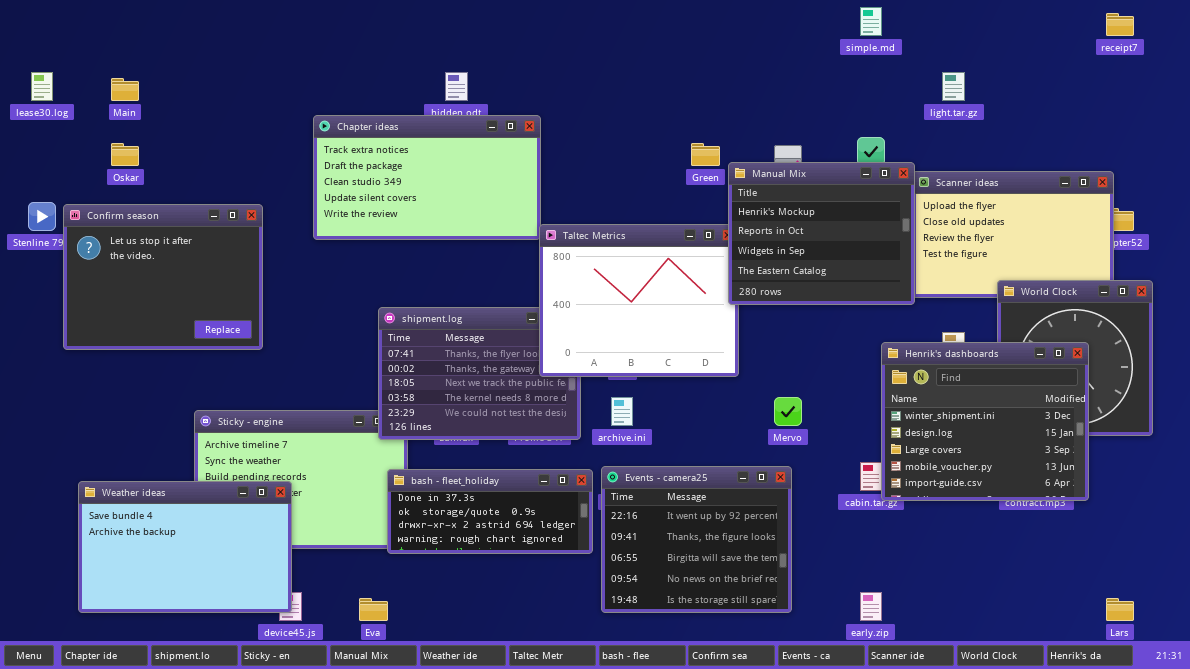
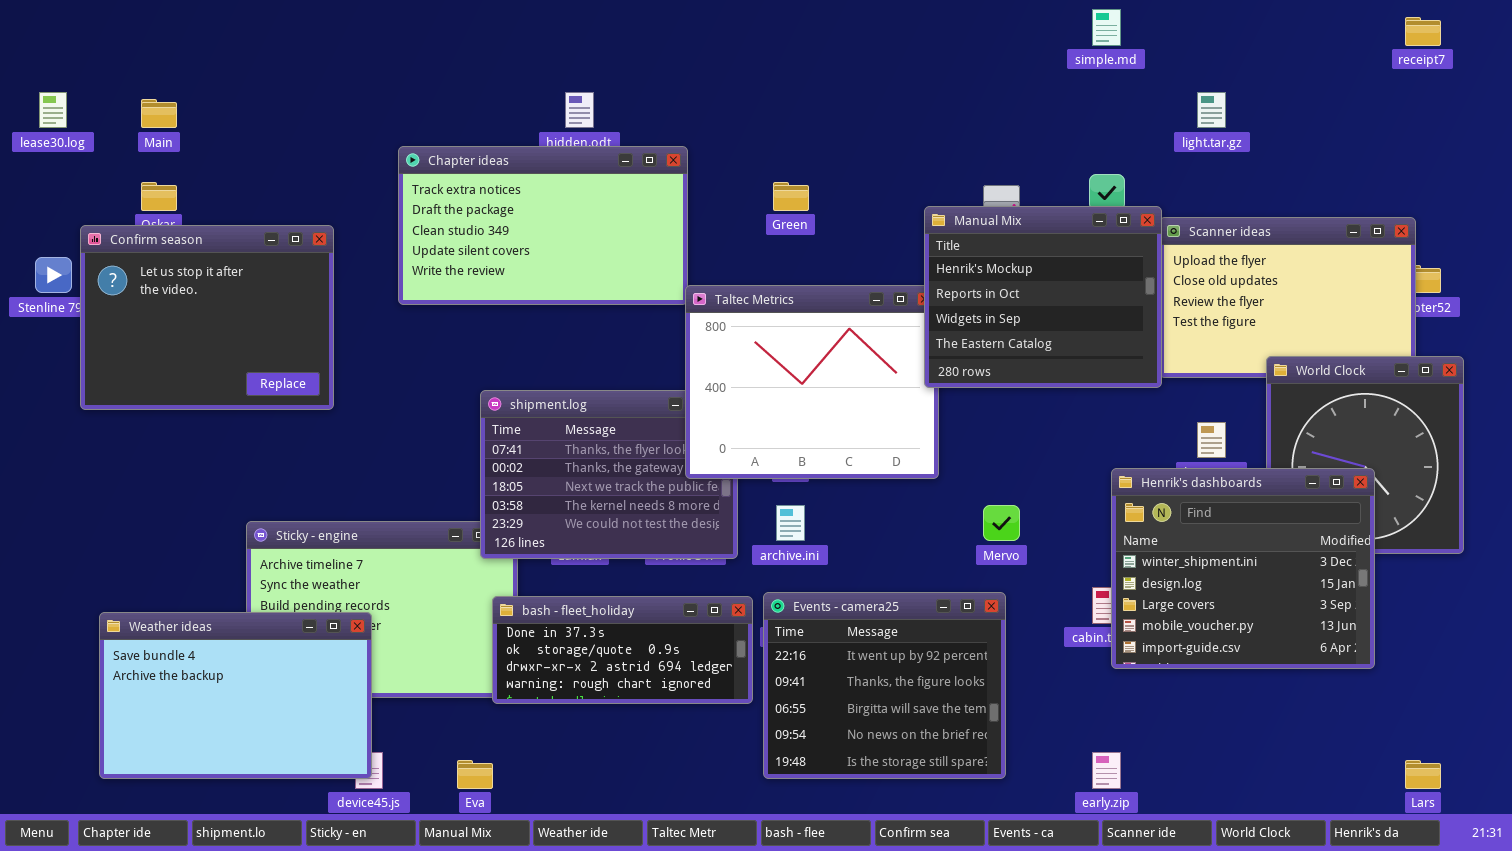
Green: [691,143,720,166] -> [773,182,809,211], moved
Confirm season: [63,204,263,350] -> [80,225,334,410], moved
Henrik's dashboards: [881,342,1089,501] -> [1111,468,1375,669], moved

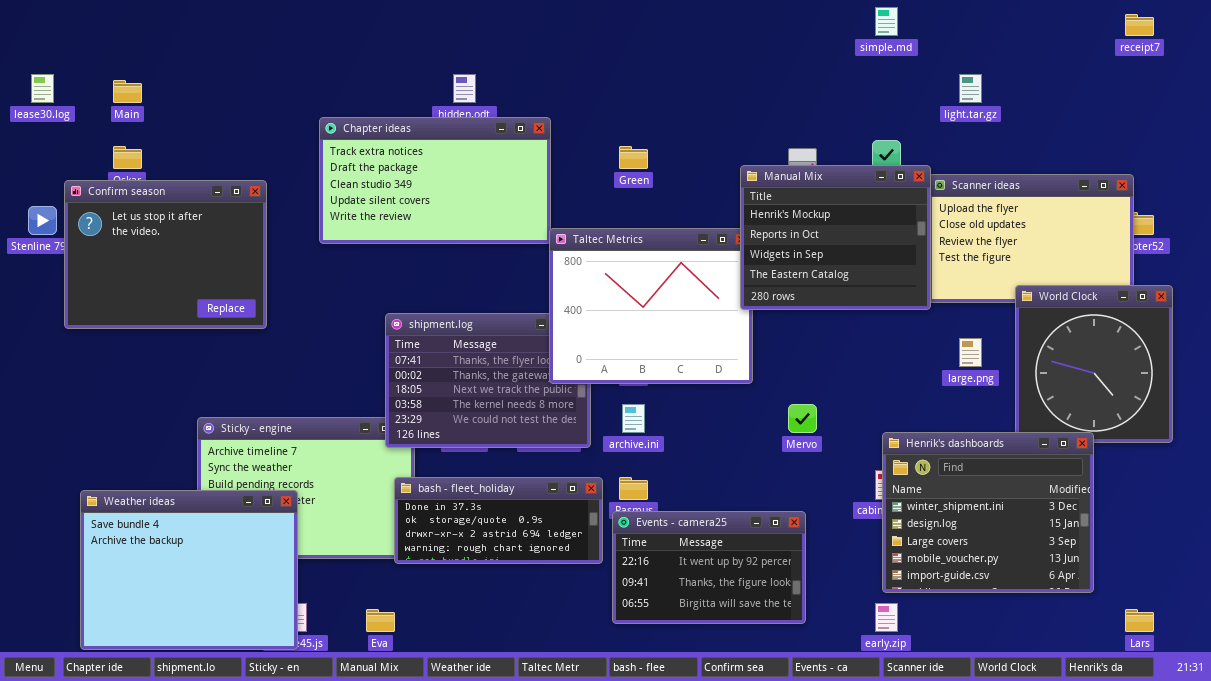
Henrik's dashboards: [1111,468,1375,669] -> [882,432,1094,593], moved
Events - camera25: [763,592,1006,779] -> [612,511,806,624], resized
Weather ideas: [99,612,372,779] -> [80,490,298,650], resized

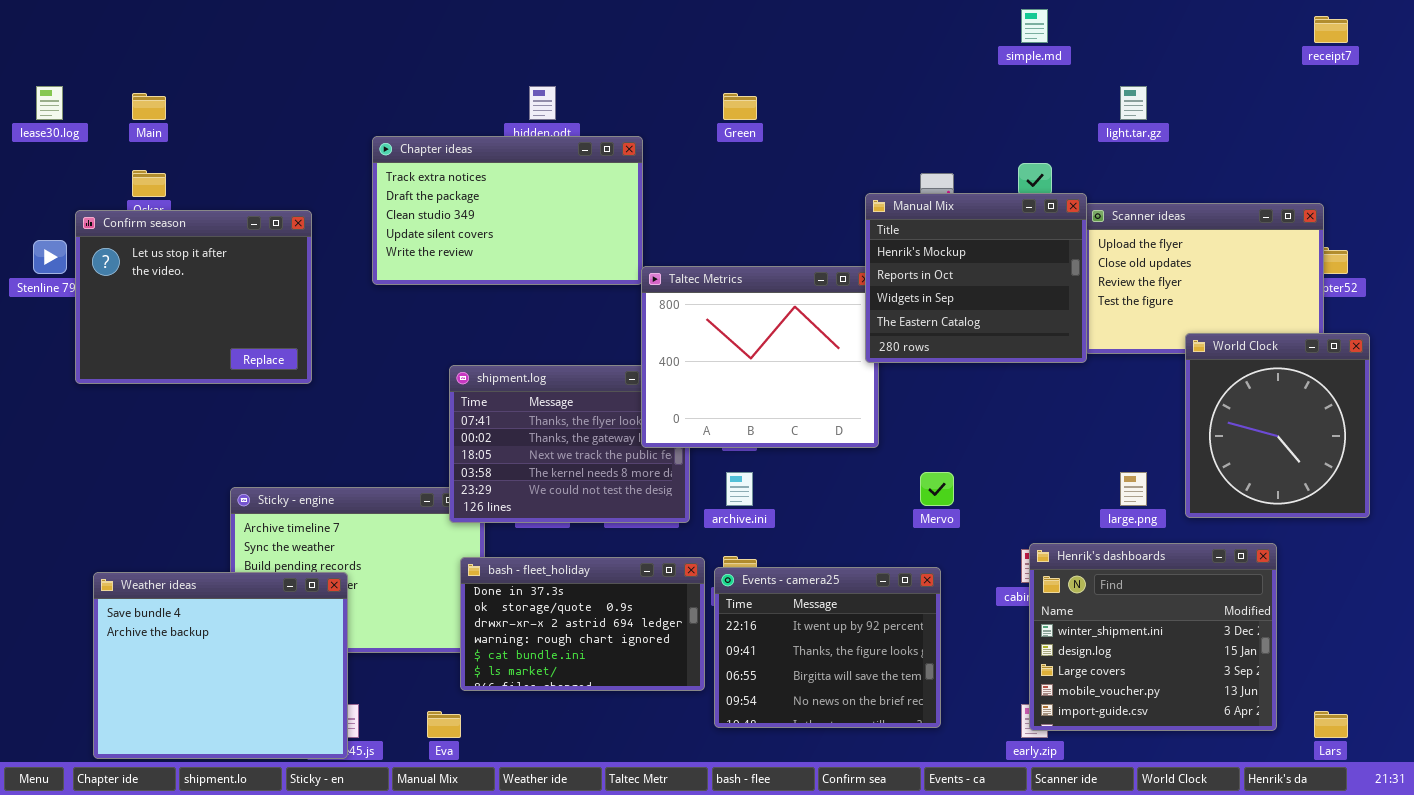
Green: [619,146,648,169] -> [723,93,757,120], moved
large.png: [959,338,982,367] -> [1120,472,1147,506], moved
Henrik's dashboards: [882,432,1094,593] -> [1029,543,1277,731], moved
bash - fleet_holiday: [394,477,603,564] -> [460,557,705,691], resized
Events - camera25: [612,511,806,624] -> [714,567,941,728], resized

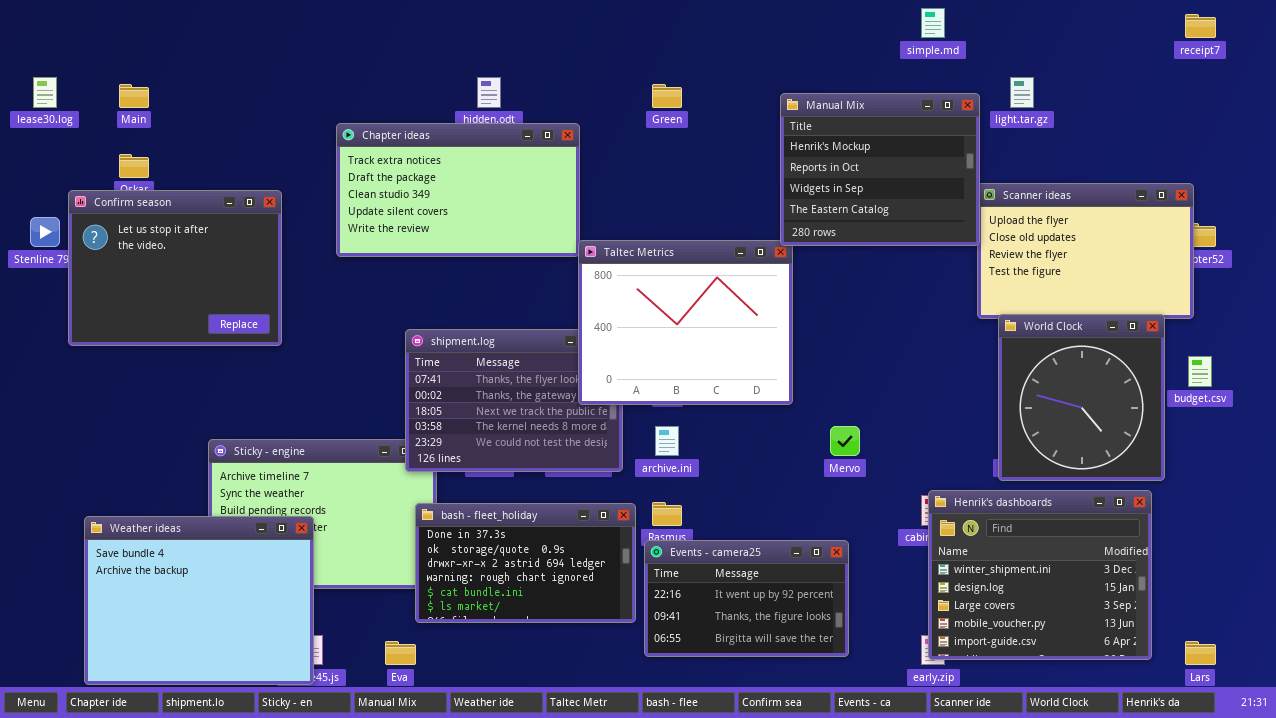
Manual Mix: [865,193,1087,363] -> [780,93,980,246], moved
World Clock: [1185,333,1370,518] -> [998,314,1165,481], moved
Events - camera25: [714,567,941,728] -> [644,540,849,657], resized

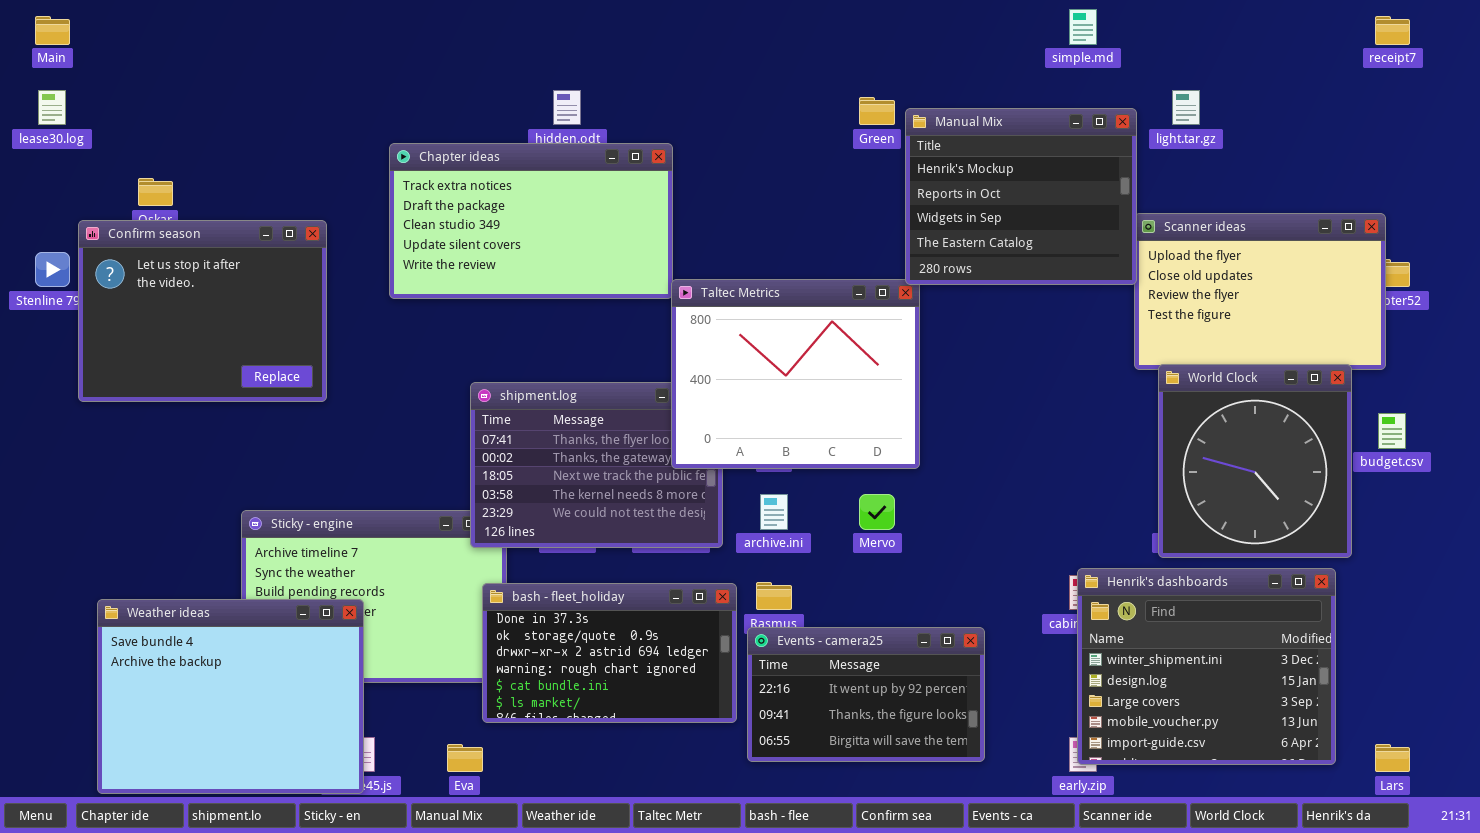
Main: [119,84,149,108] -> [35,16,70,45], moved
Green: [652,84,682,108] -> [859,97,895,125], moved
Mervo: [830,426,860,456] -> [859,494,895,530], moved

